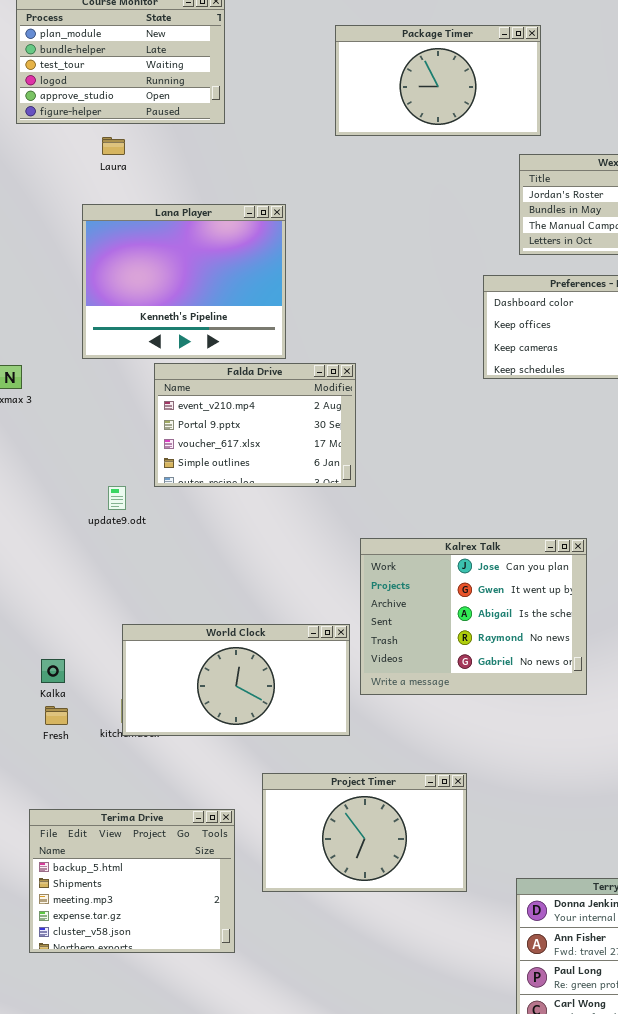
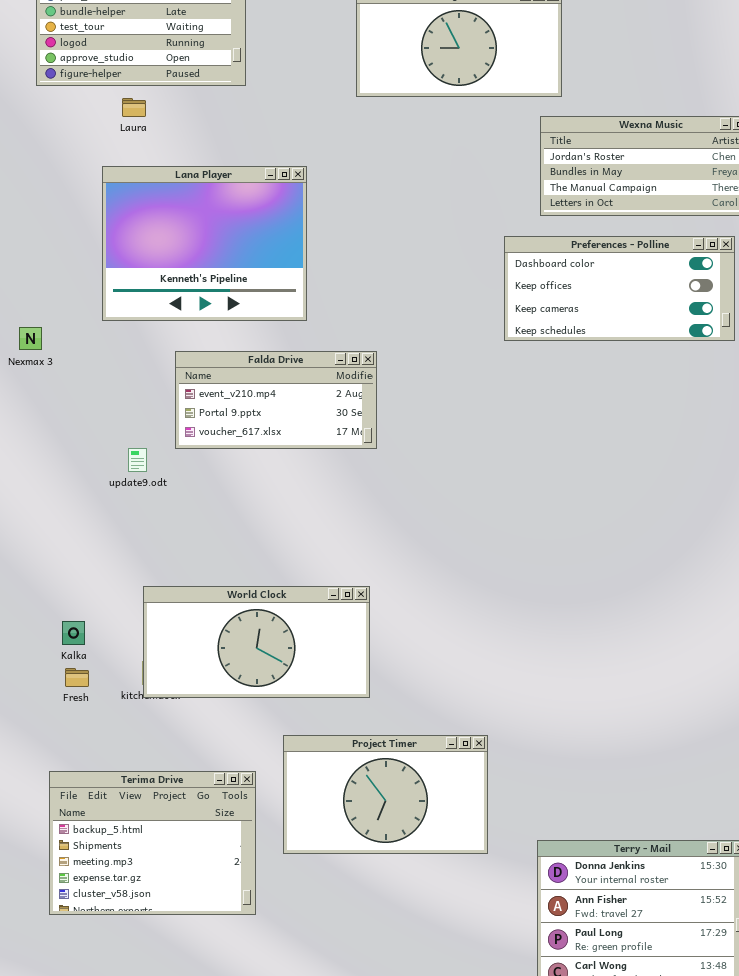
Falda Drive: [154,363,356,487] -> [175,351,377,449], resized
Kalrex Talk: [360,538,587,695] -> none, closed

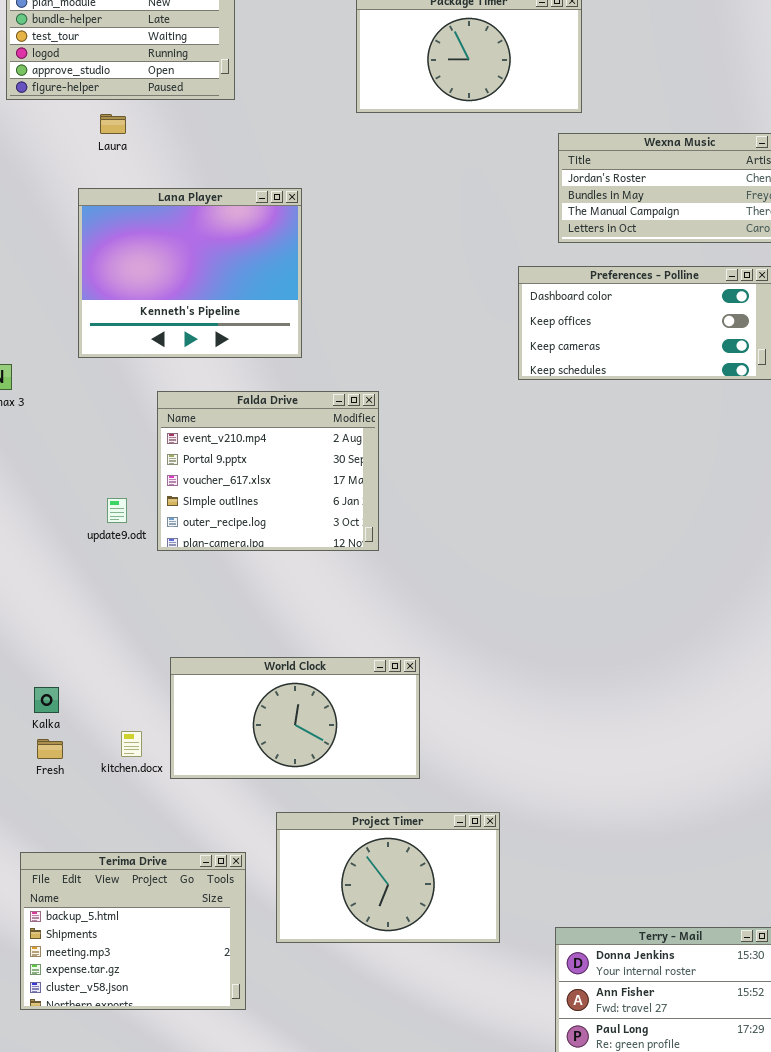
Falda Drive: [175,351,377,449] -> [157,391,379,551], resized
World Clock: [143,586,370,698] -> [170,657,420,779], moved

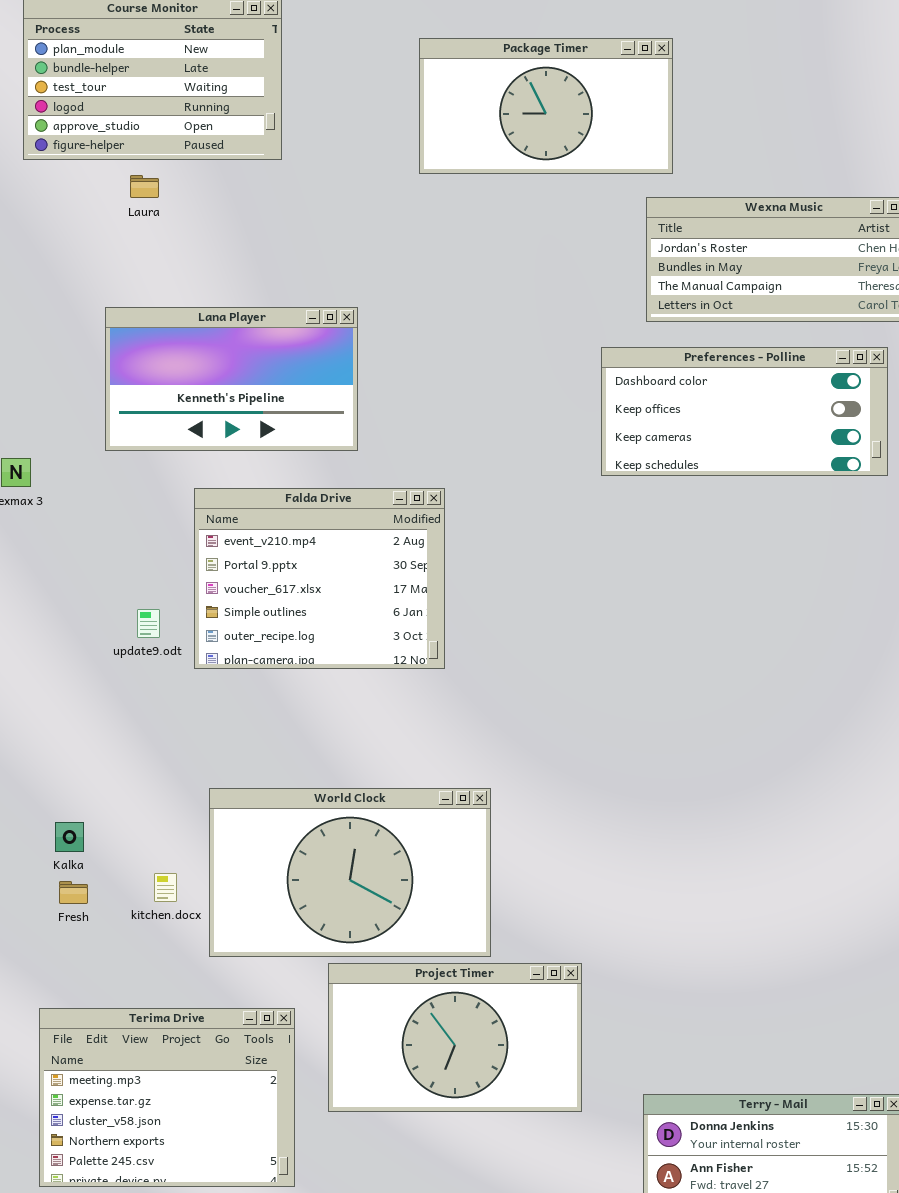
Lana Player: [78,188,302,358] -> [105,307,358,451], resized
World Clock: [170,657,420,779] -> [209,788,491,957], resized
Terima Drive: [20,852,246,1010] -> [39,1008,295,1187], scrolled down 2 rows

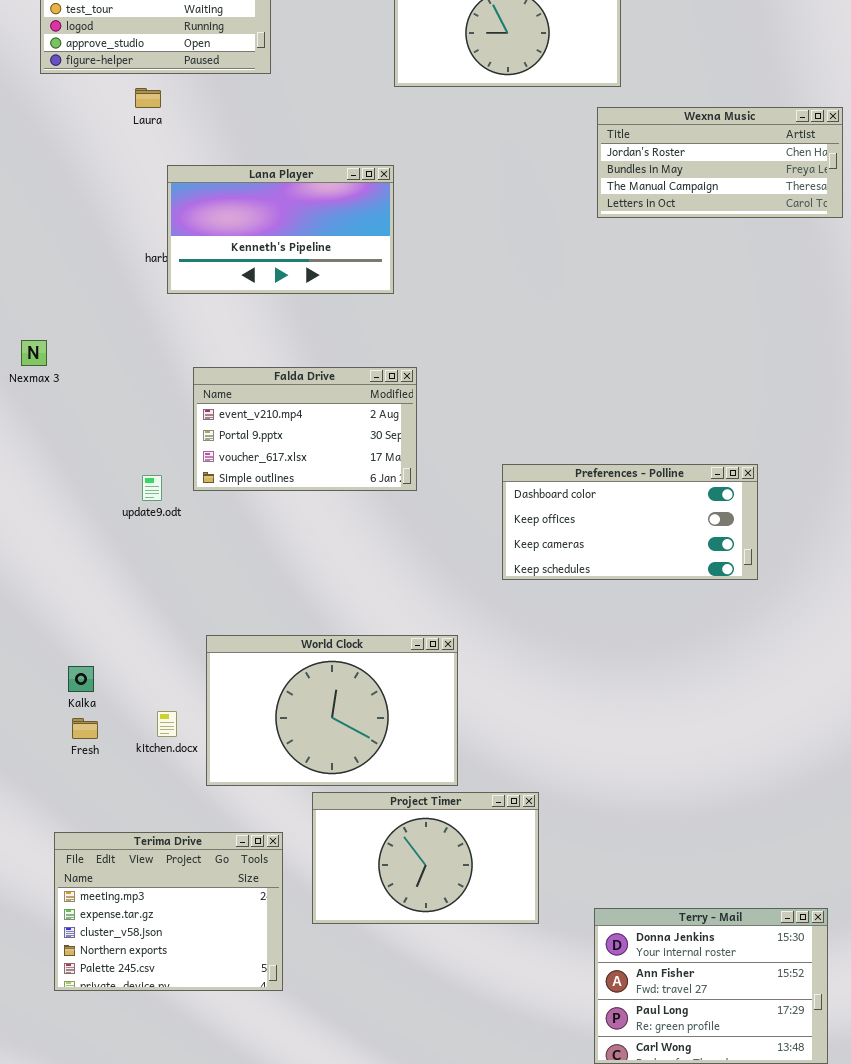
Lana Player: [105,307,358,451] -> [167,165,394,294], moved
Preferences - Polline: [601,347,888,476] -> [502,464,758,580], moved
Falda Drive: [194,488,445,669] -> [193,367,417,491], resized

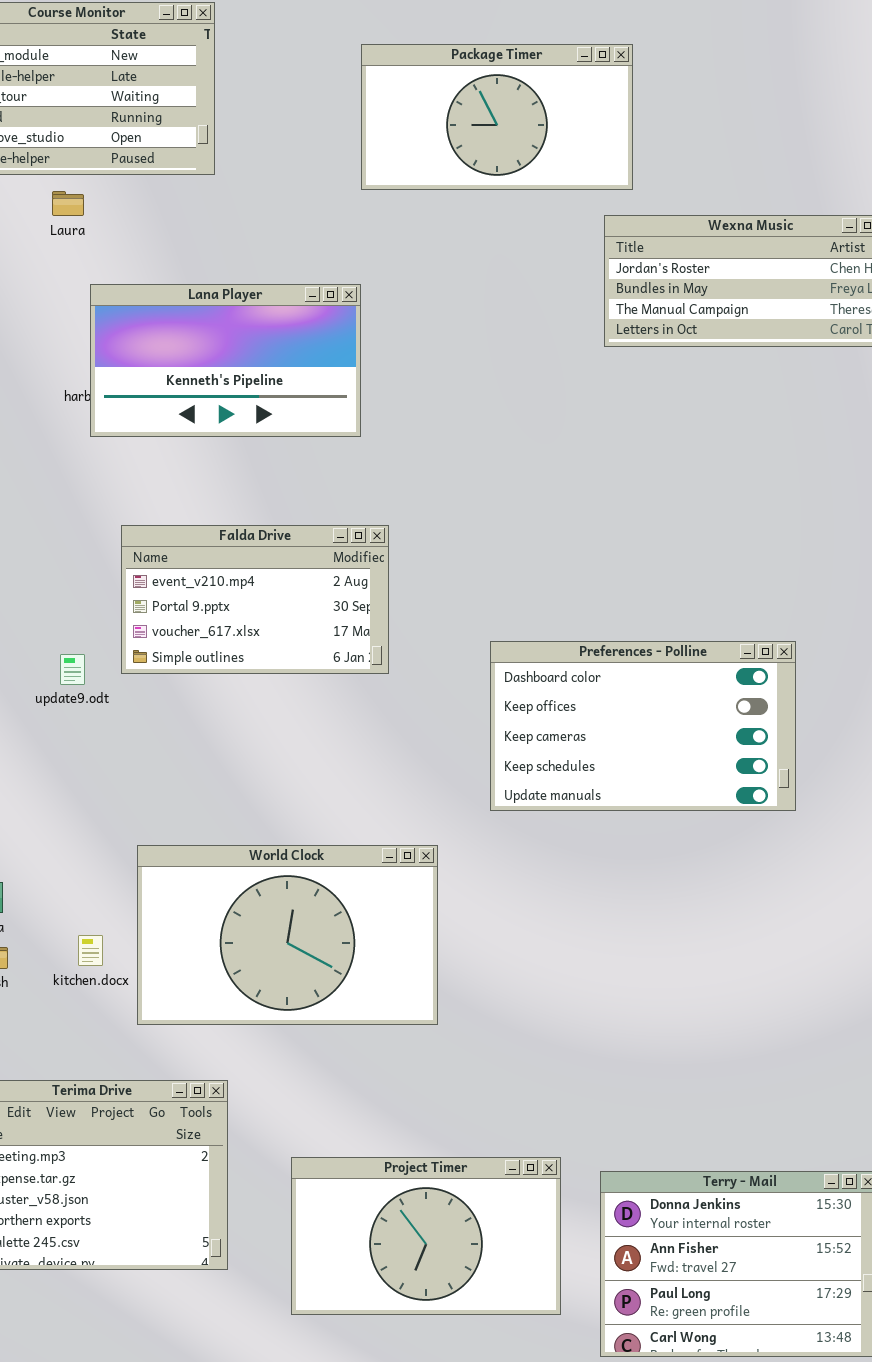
Preferences - Polline: [502,464,758,580] -> [490,641,796,811], resized
Project Timer: [312,792,539,924] -> [291,1157,561,1315], moved

